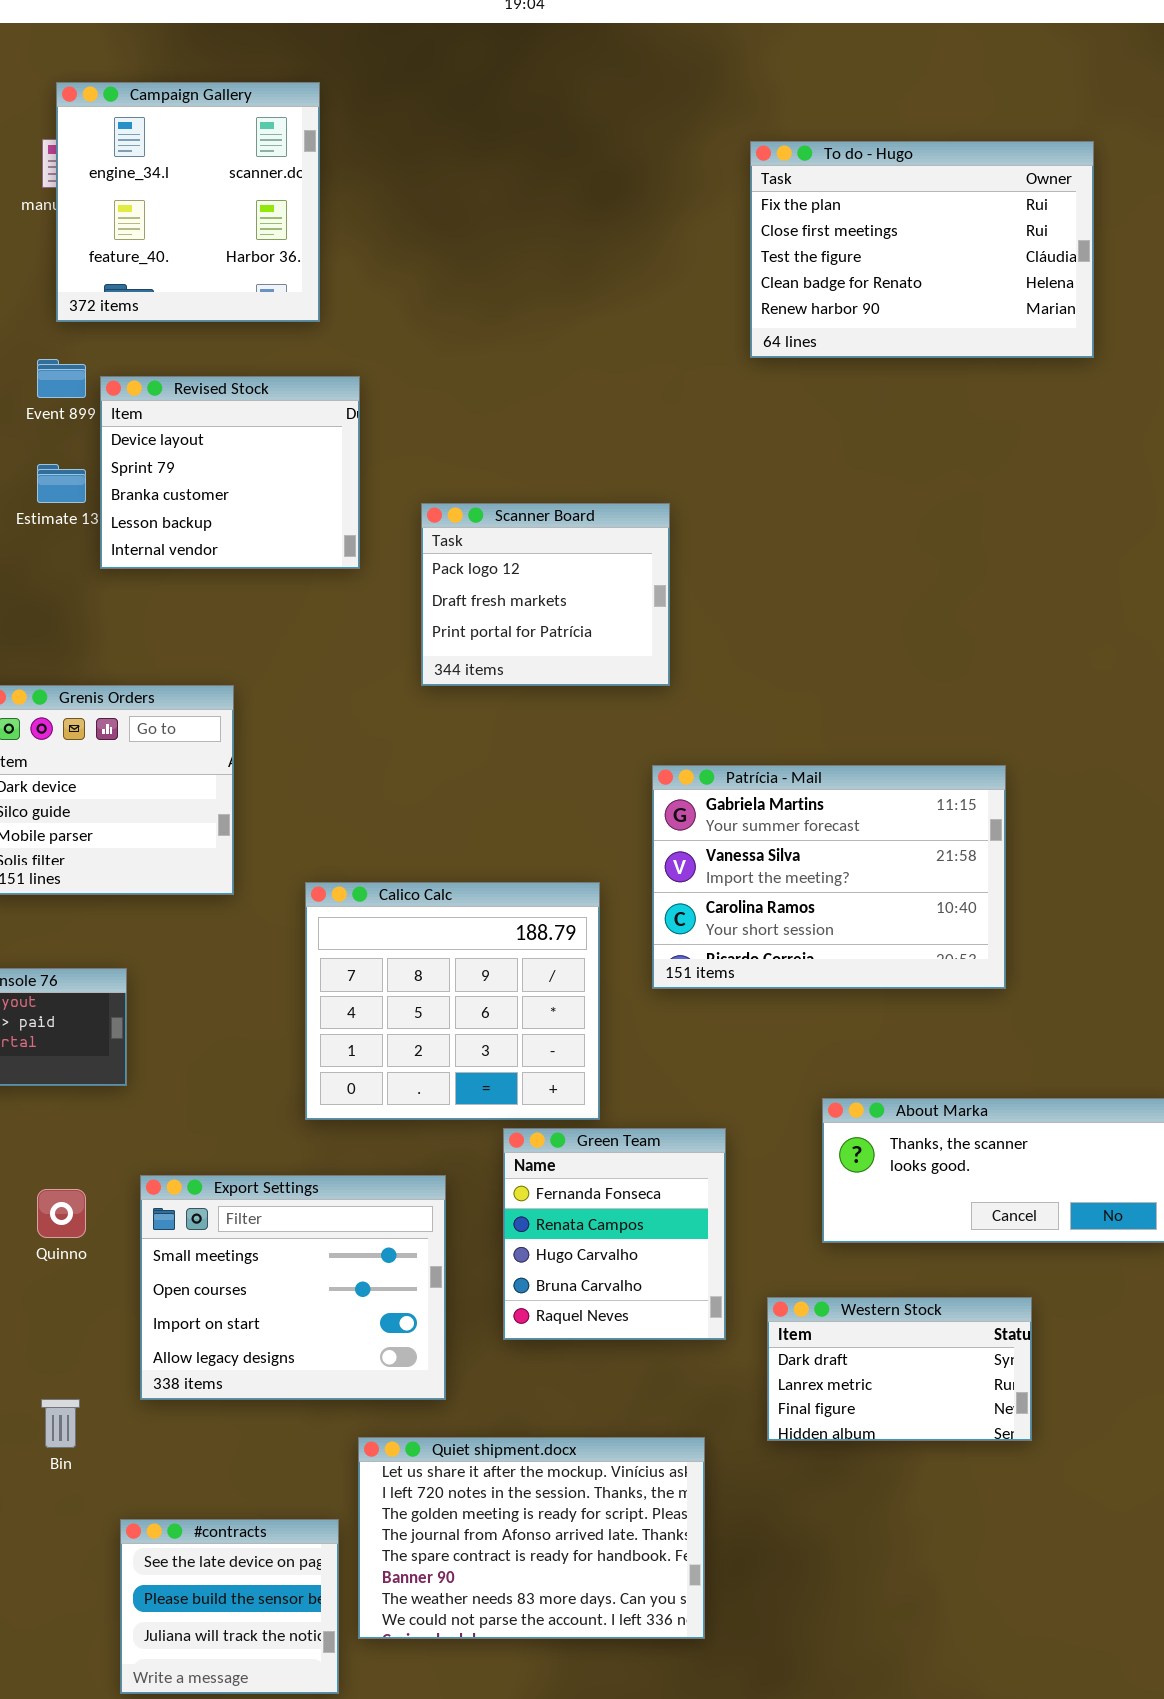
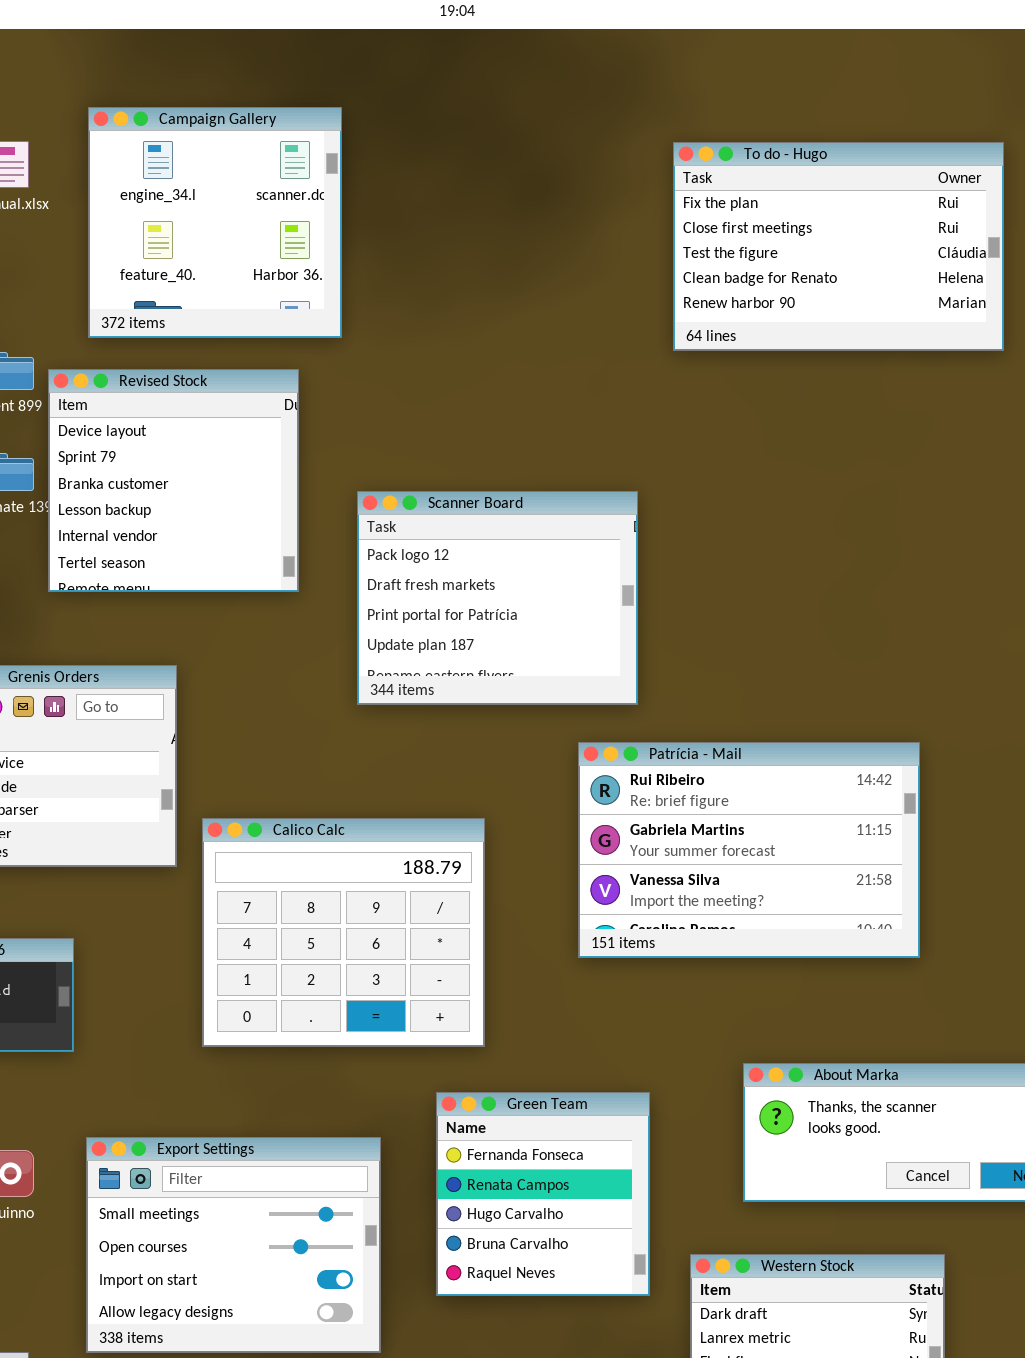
Campaign Gallery: [56,82,320,322] -> [88,107,342,338], moved
Revised Stock: [100,376,360,569] -> [48,369,299,592], resized
Scanner Board: [421,503,670,686] -> [357,491,638,705], resized
Patrícia - Mail: [652,765,1006,989] -> [578,742,920,958], scrolled up 1 row
Calico Calc: [305,882,600,1120] -> [202,818,485,1047], moved

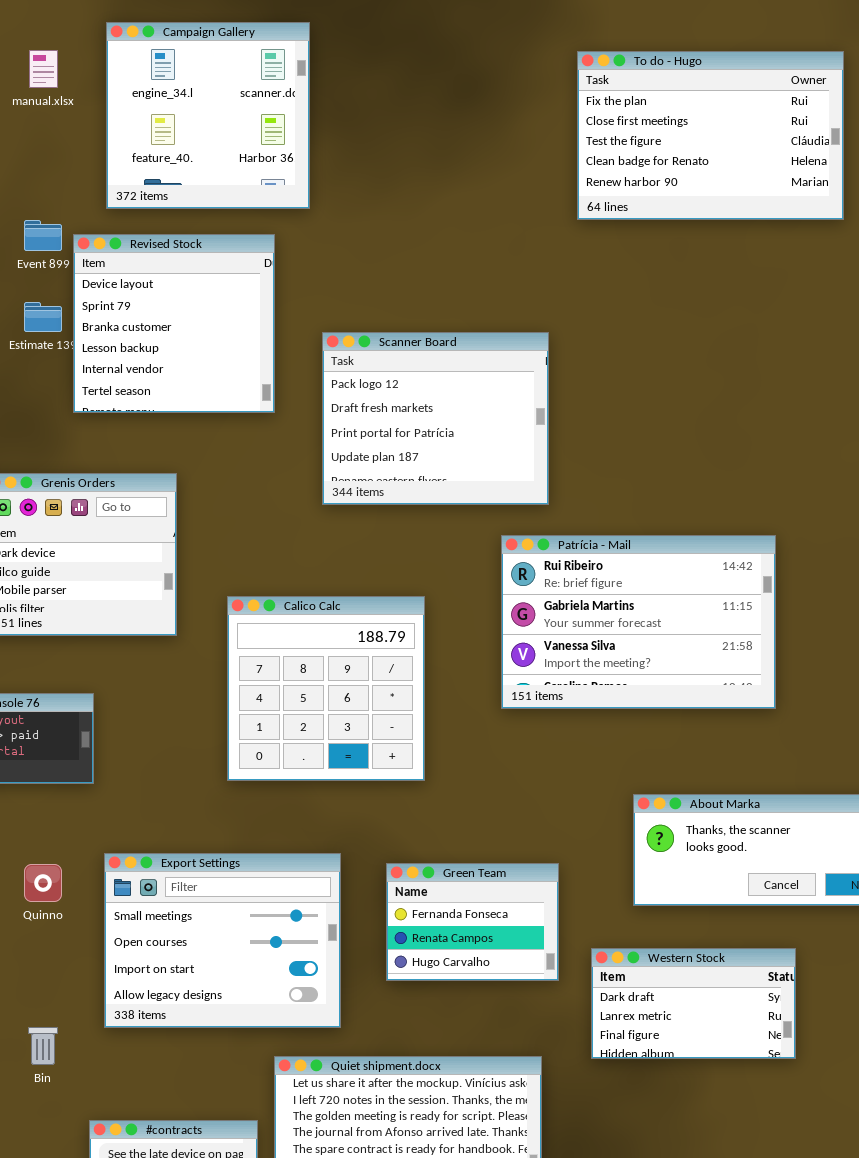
Calico Calc: [202,818,485,1047] -> [227,596,425,781], resized
Green Team: [436,1092,650,1296] -> [386,863,559,981], resized

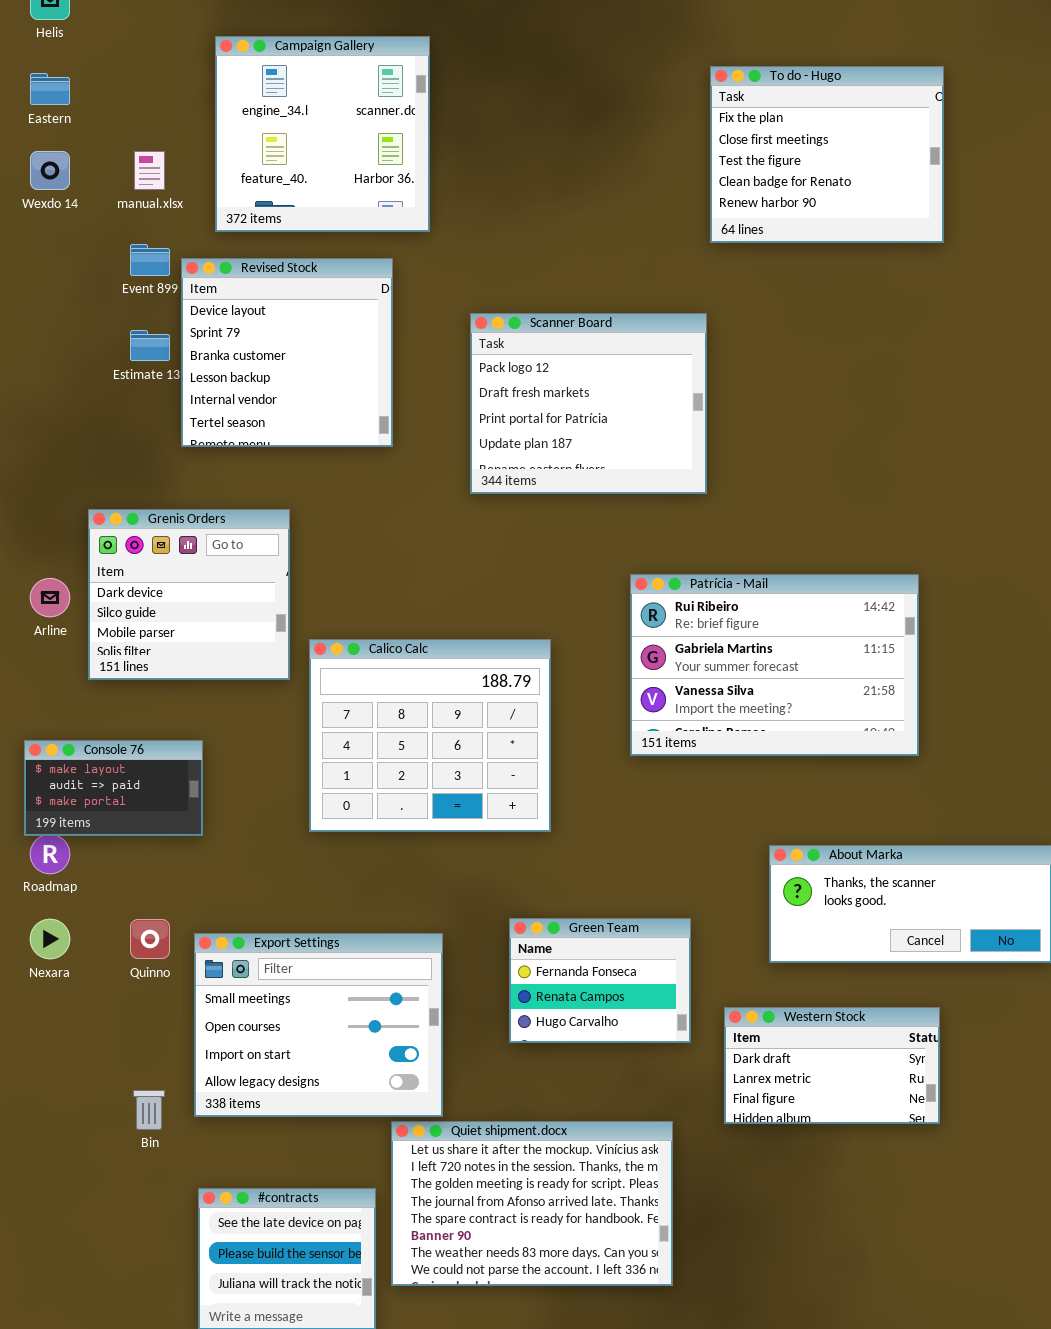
manual.xlsx: [29,50,58,88] -> [134,151,165,190], moved
To do - Hugo: [577,51,844,220] -> [710,66,944,243], resized
Scanner Board: [322,332,549,505] -> [470,313,707,494], moved
Calico Calc: [227,596,425,781] -> [309,639,551,832], resized
Export Settings: [104,853,341,1028] -> [194,933,443,1117], moved

